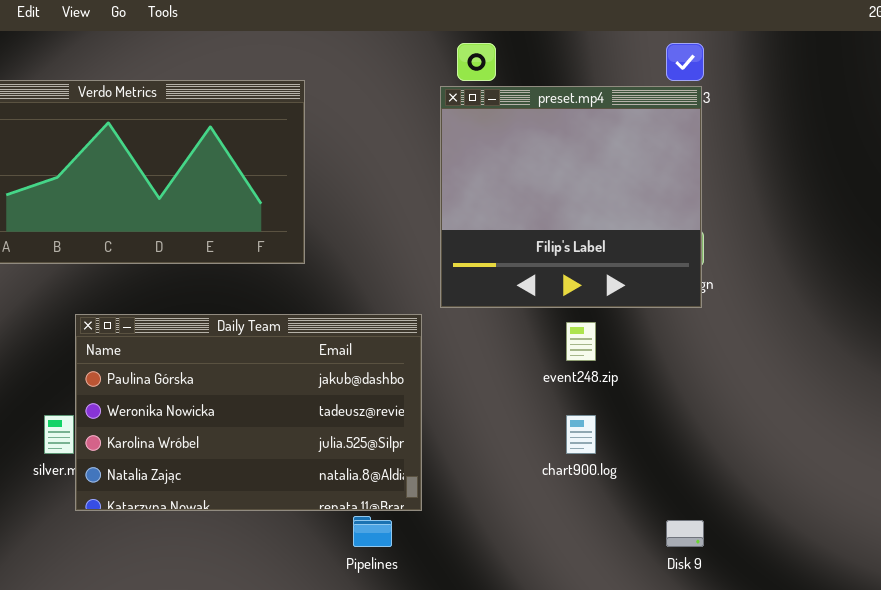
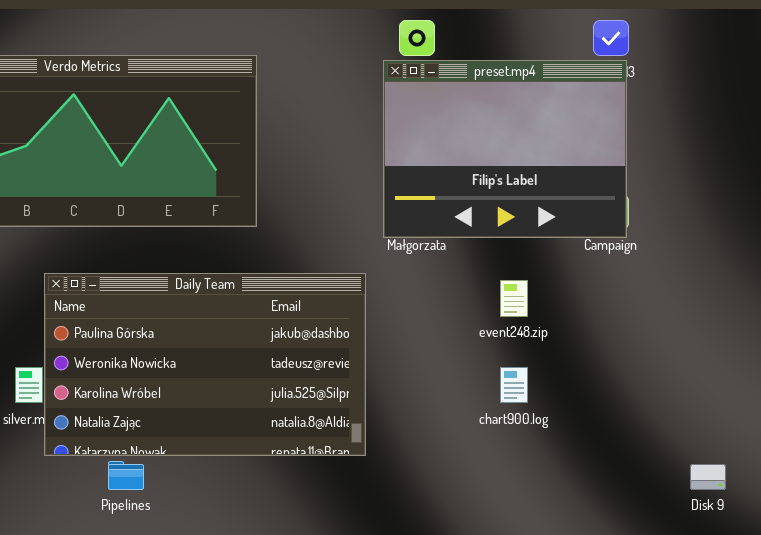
preset.mp4: [440,86,702,308] -> [383,60,627,238], resized
Pipelines: [353,516,392,547] -> [108,461,144,490], moved
Disk 9: [666,520,704,547] -> [690,464,726,490], moved

